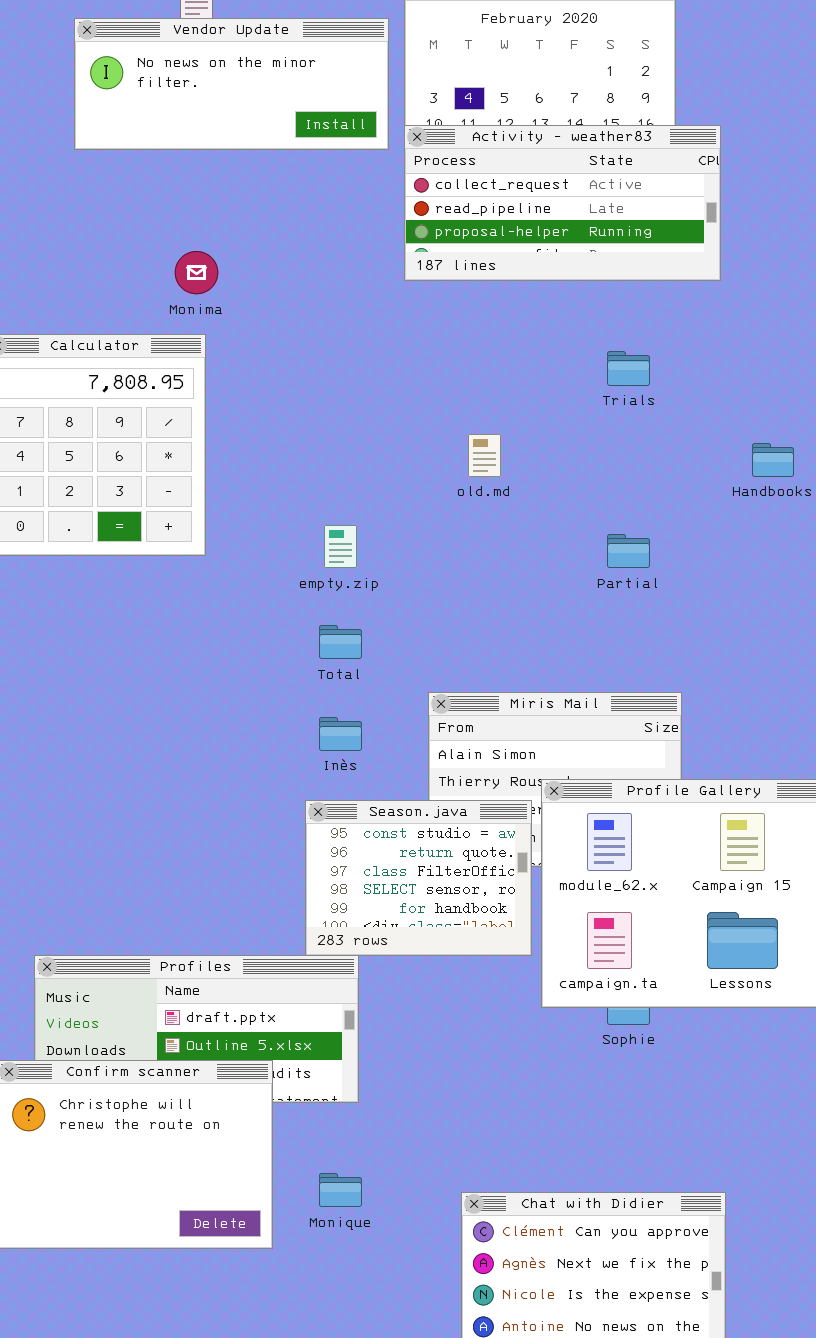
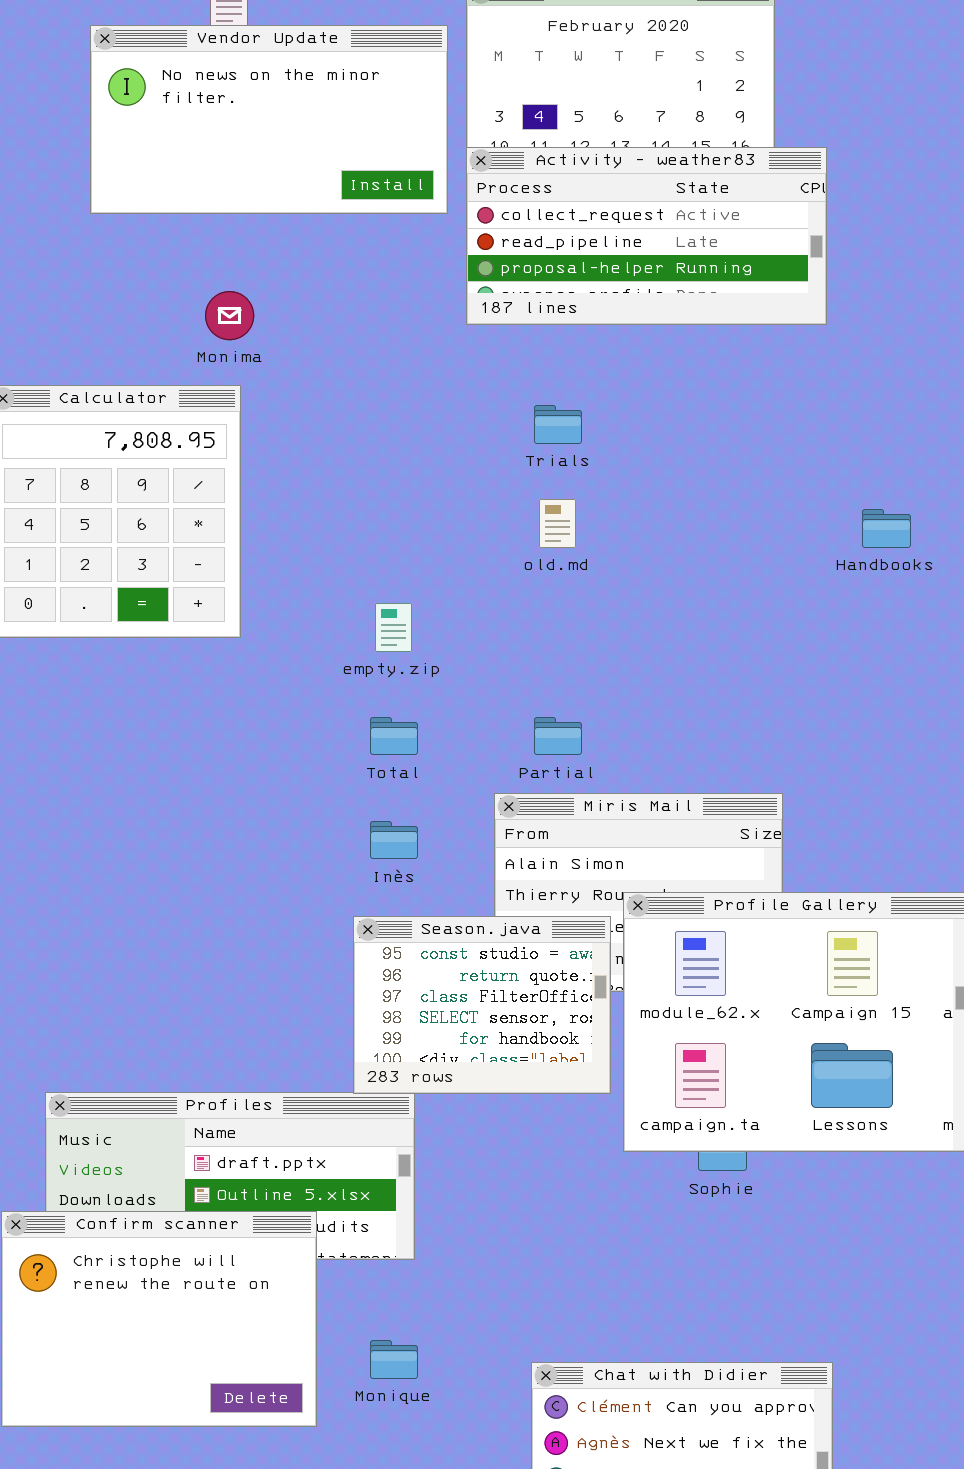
Vendor Update: [74,18,389,150] -> [90,25,448,214], resized
Trials: [607,351,650,386] -> [534,405,582,444], moved
Partial: [607,534,650,568] -> [534,717,582,755], moved

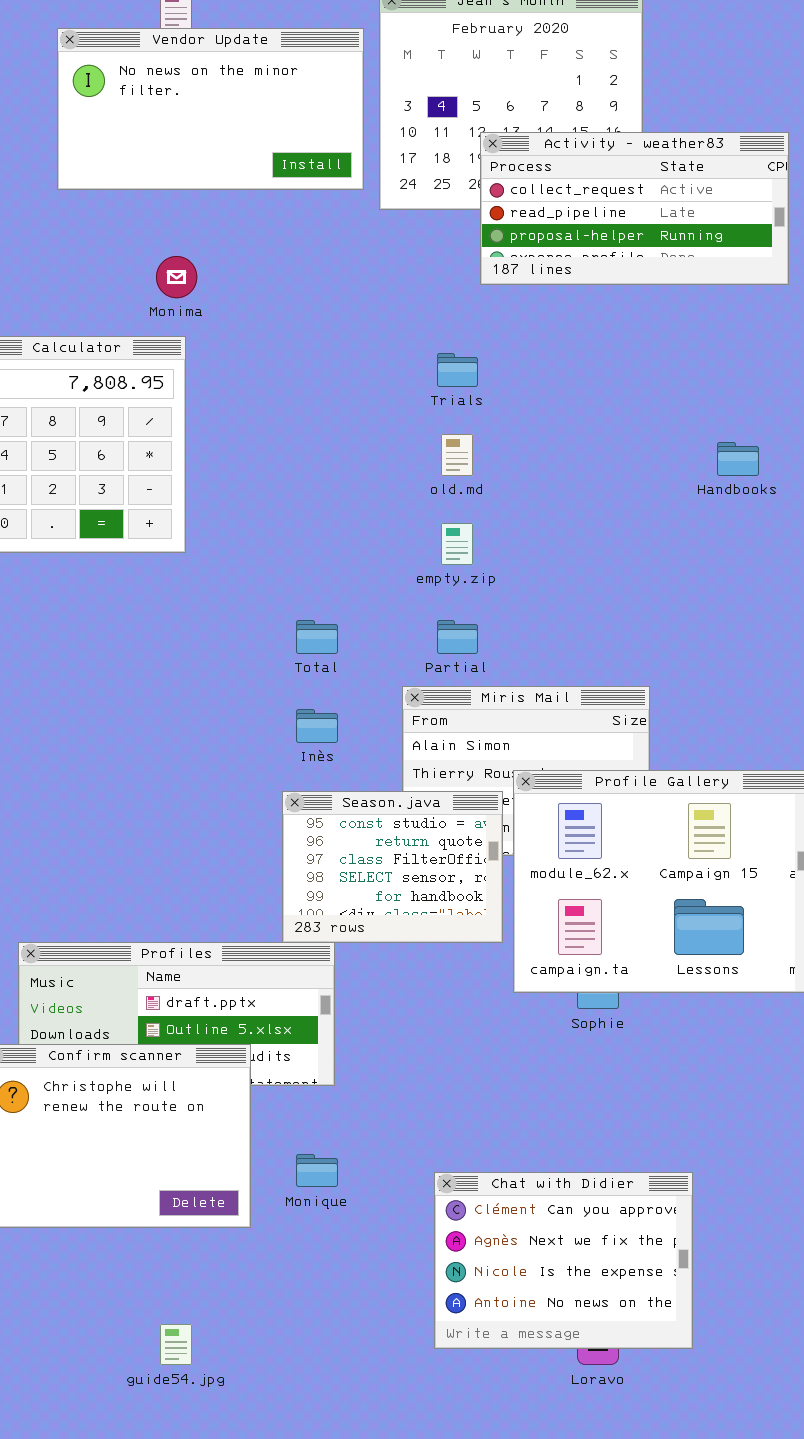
Activity - weather83: [466,147,827,325] -> [480,132,789,285], moved
empty.zip: [375,603,412,652] -> [441,523,473,565], moved

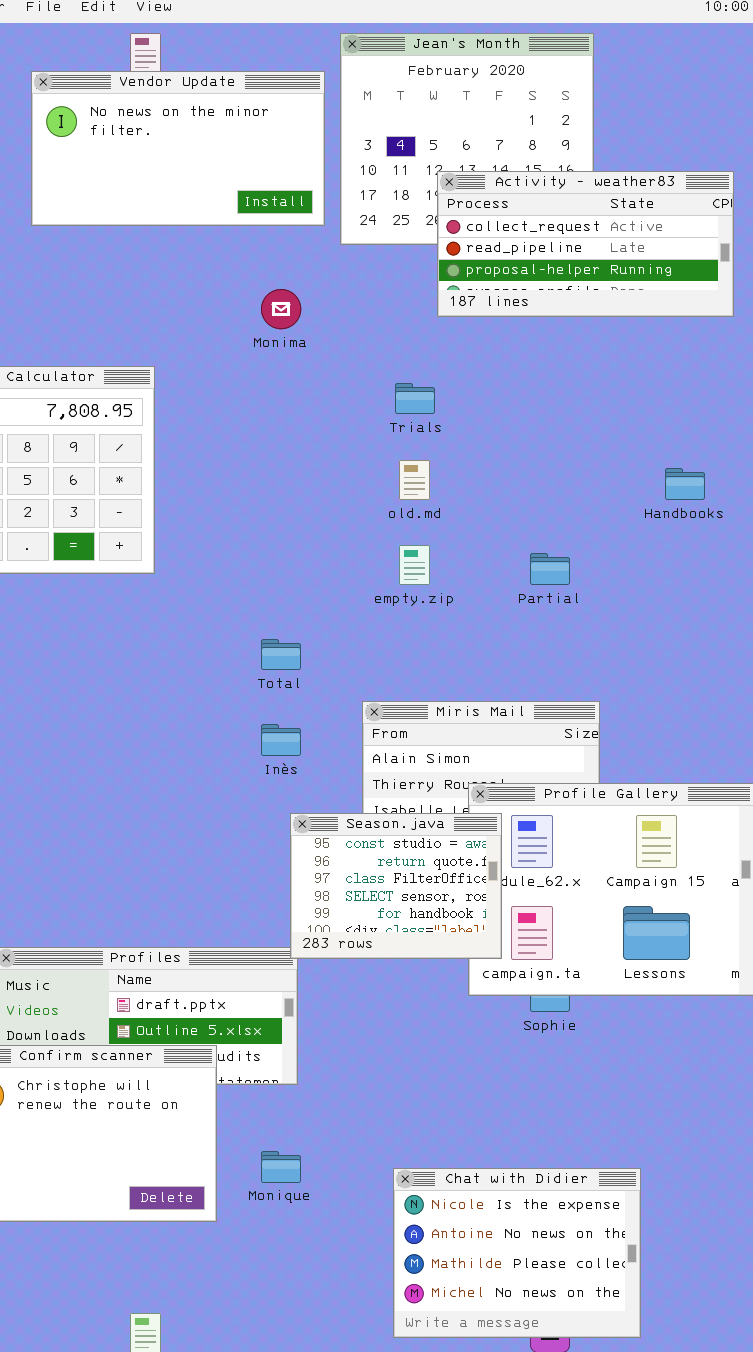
Monima: [156,256,197,298] -> [261,289,301,329], moved
Partial: [437,620,478,654] -> [530,553,570,585], moved
Season.java: [282,791,503,943] -> [290,813,502,959], moved
Chat with Didier: [434,1172,693,1349] -> [393,1168,641,1338], scrolled down 2 rows

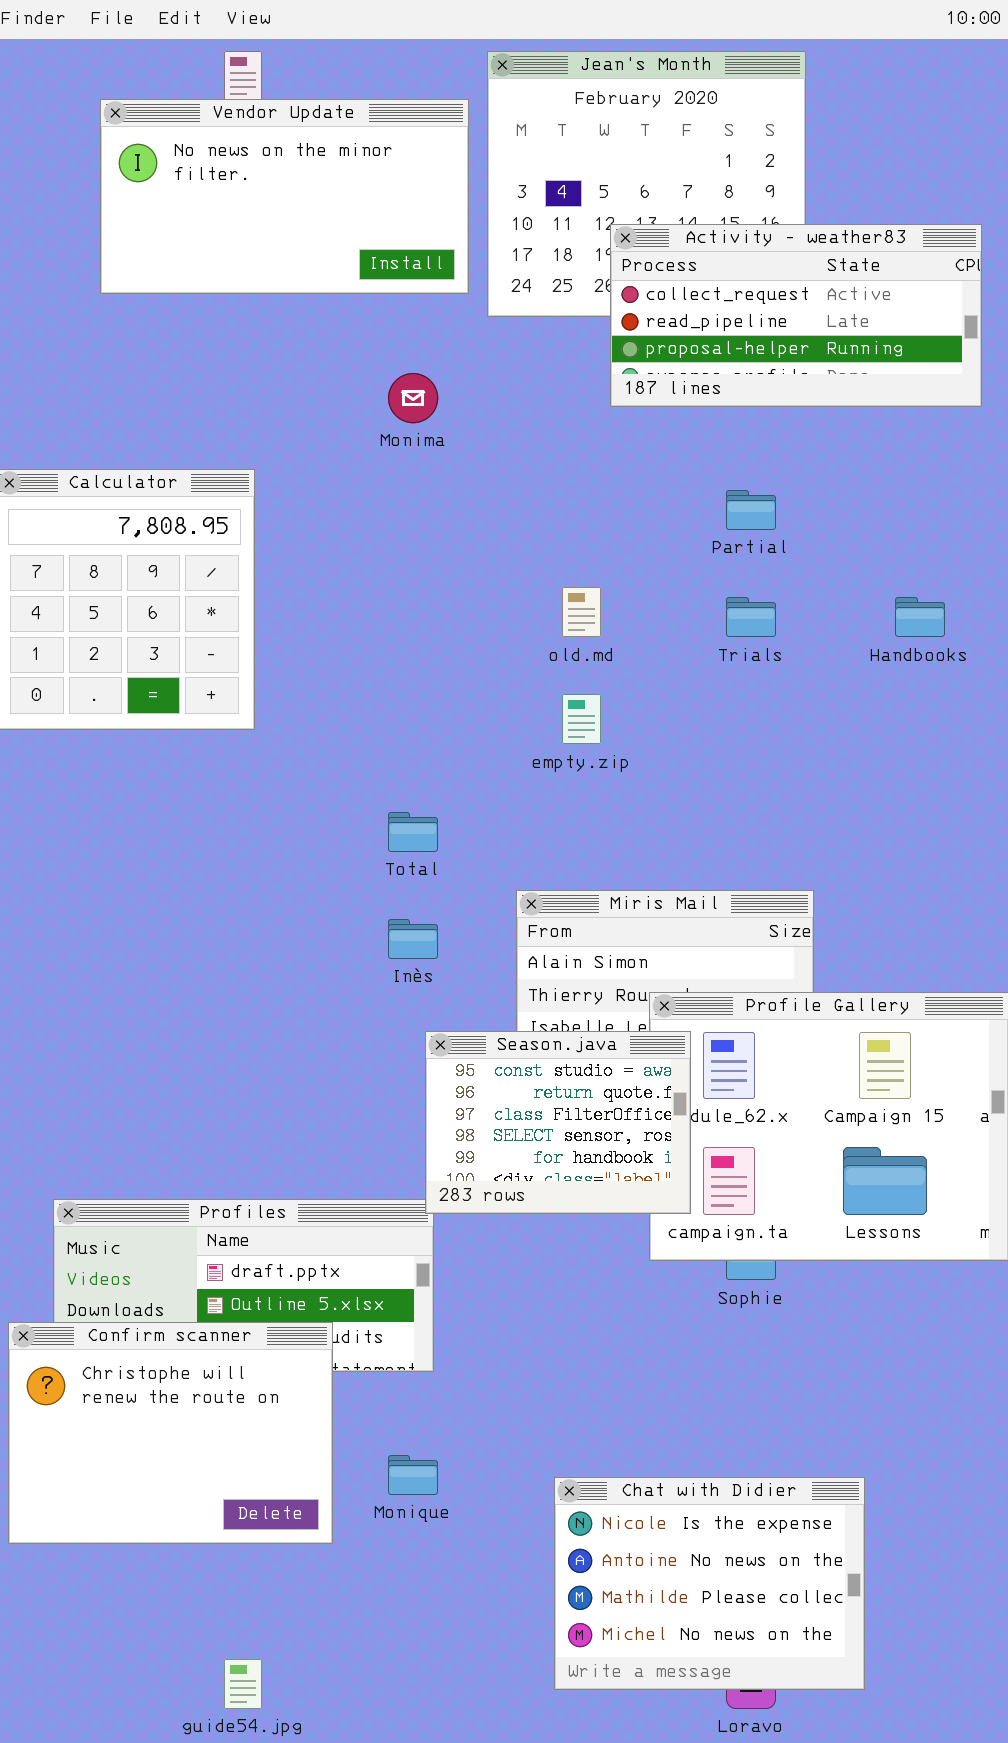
Trials: [395,383,435,414] -> [726,597,776,637], moved
Partial: [530,553,570,585] -> [726,490,776,530], moved

